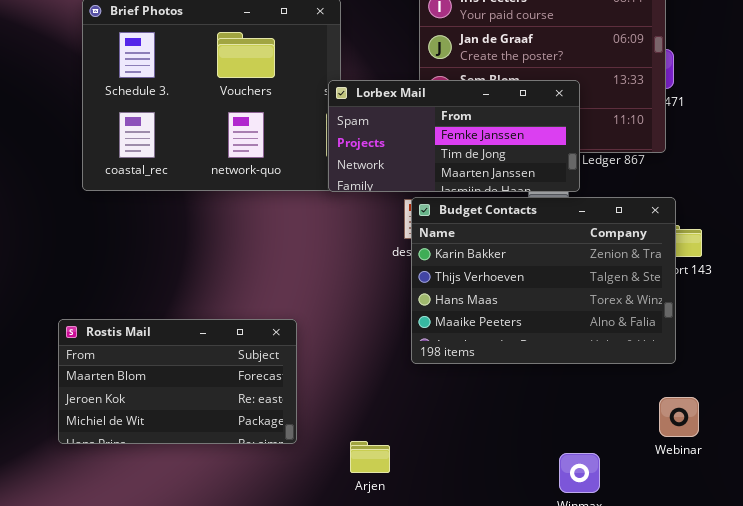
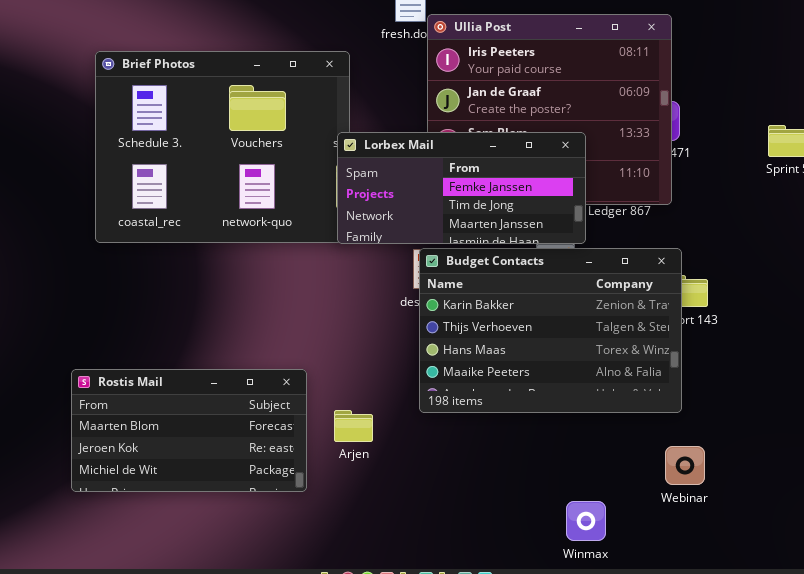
Arjen: [350,441,390,473] -> [334,410,373,442], moved

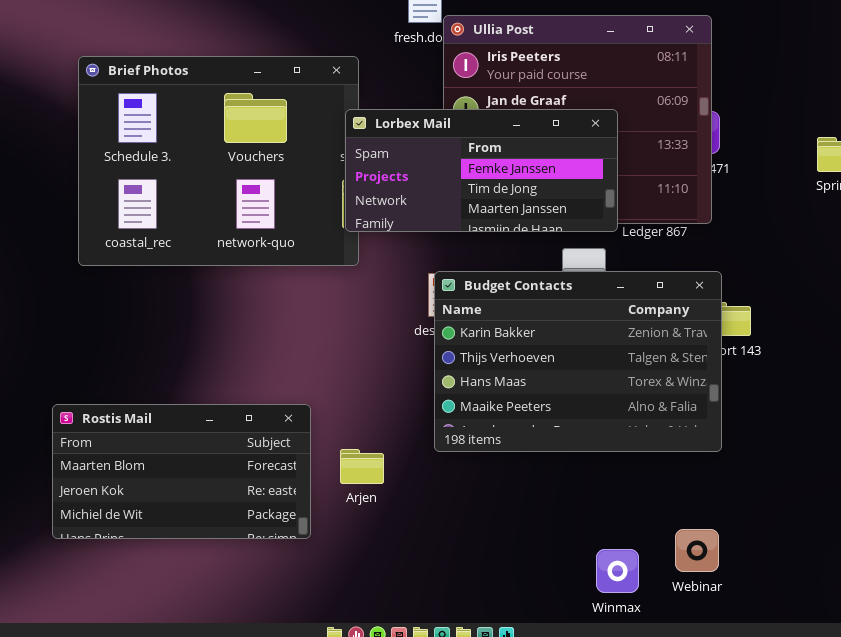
Lorbex Mail: [337,132,586,244] -> [345,109,618,232], moved
Webinar: [665,446,705,485] -> [675,529,719,572], moved

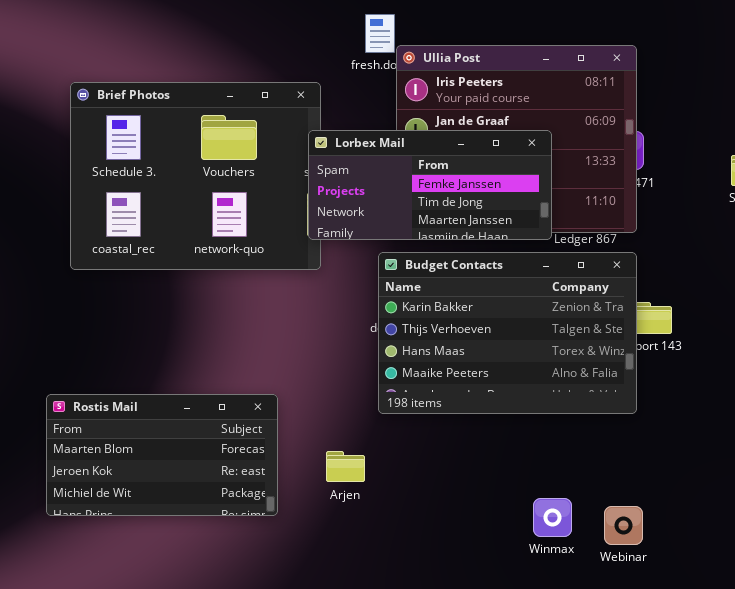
Budget Contacts: [434,271,722,452] -> [378,252,637,414], moved
Arjen: [340,449,384,484] -> [326,451,365,482], moved
Winmax: [596,549,639,593] -> [533,498,572,537], moved

